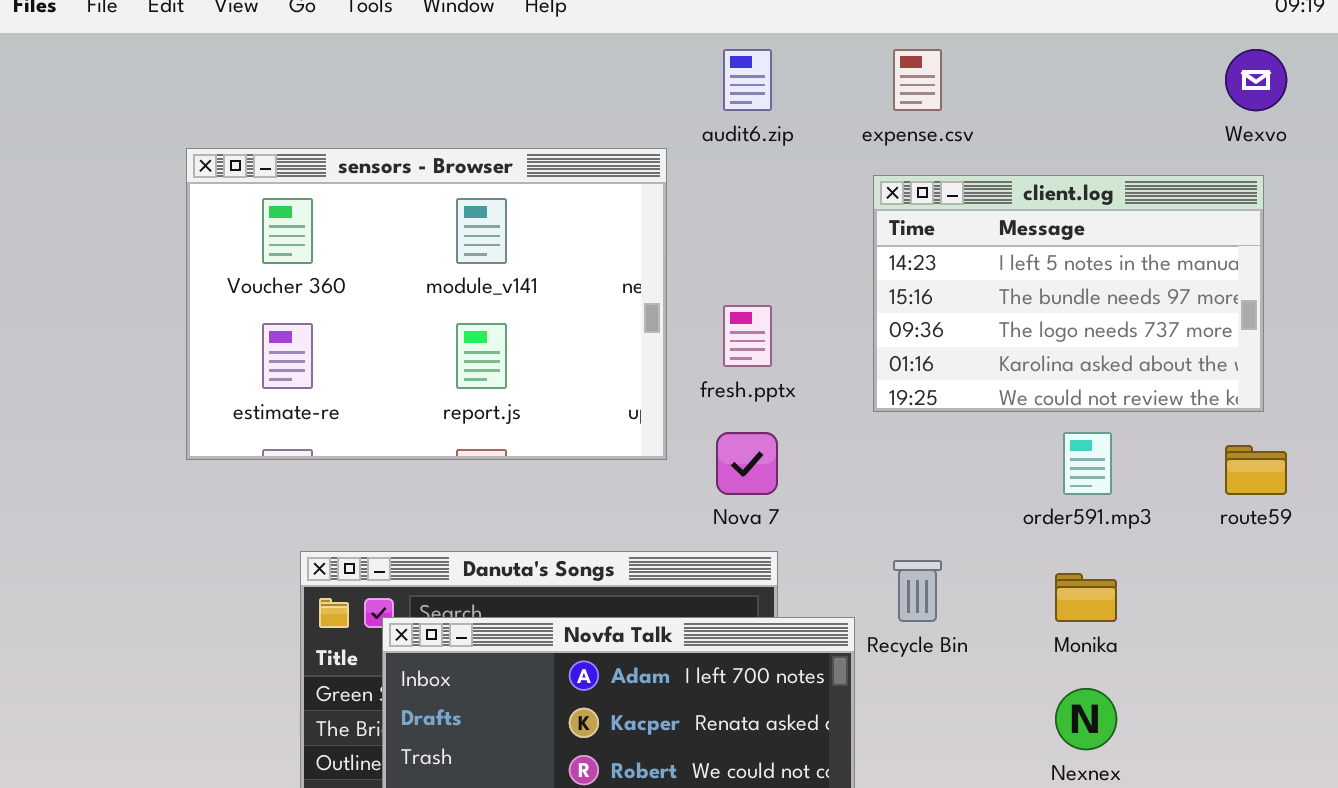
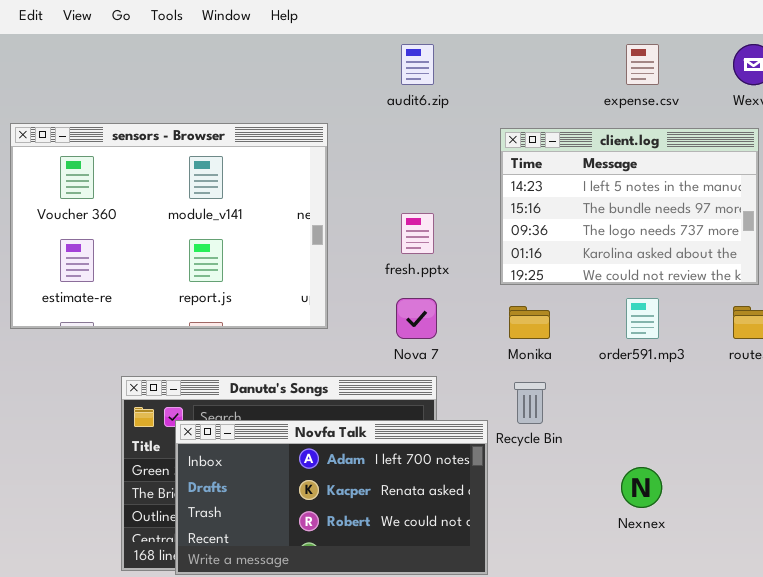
expense.csv: [893,49,942,111] -> [626,44,659,85], moved
sensors - Browser: [186,148,667,460] -> [10,123,328,329], moved
Monika: [1055,573,1117,622] -> [509,306,550,339], moved

